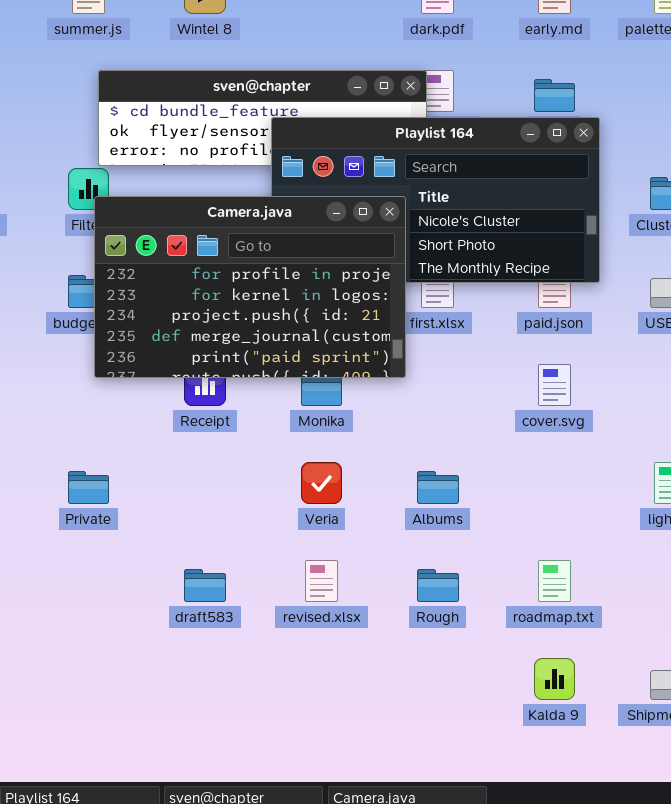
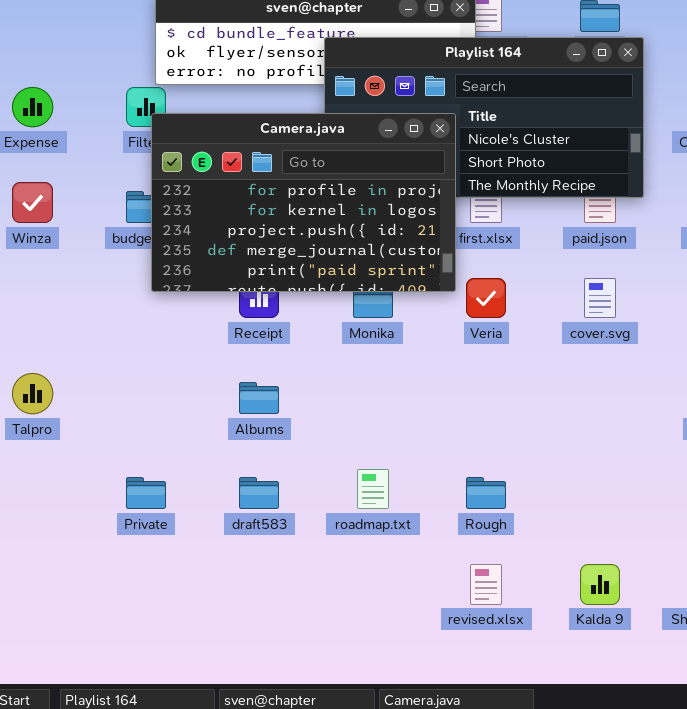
Veria: [301,462,342,504] -> [466,278,506,318], moved
Private: [68,471,109,504] -> [126,477,166,509], moved
Albums: [417,471,459,504] -> [239,382,279,414], moved
revised.xlsx: [305,560,338,602] -> [470,564,502,605], moved
roadmap.txt: [538,560,571,602] -> [357,469,389,509], moved

